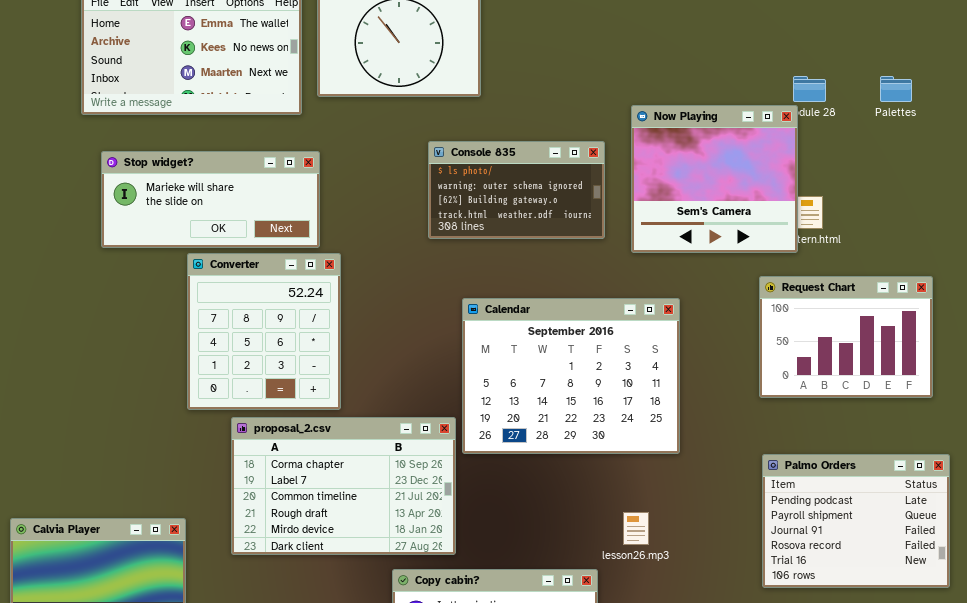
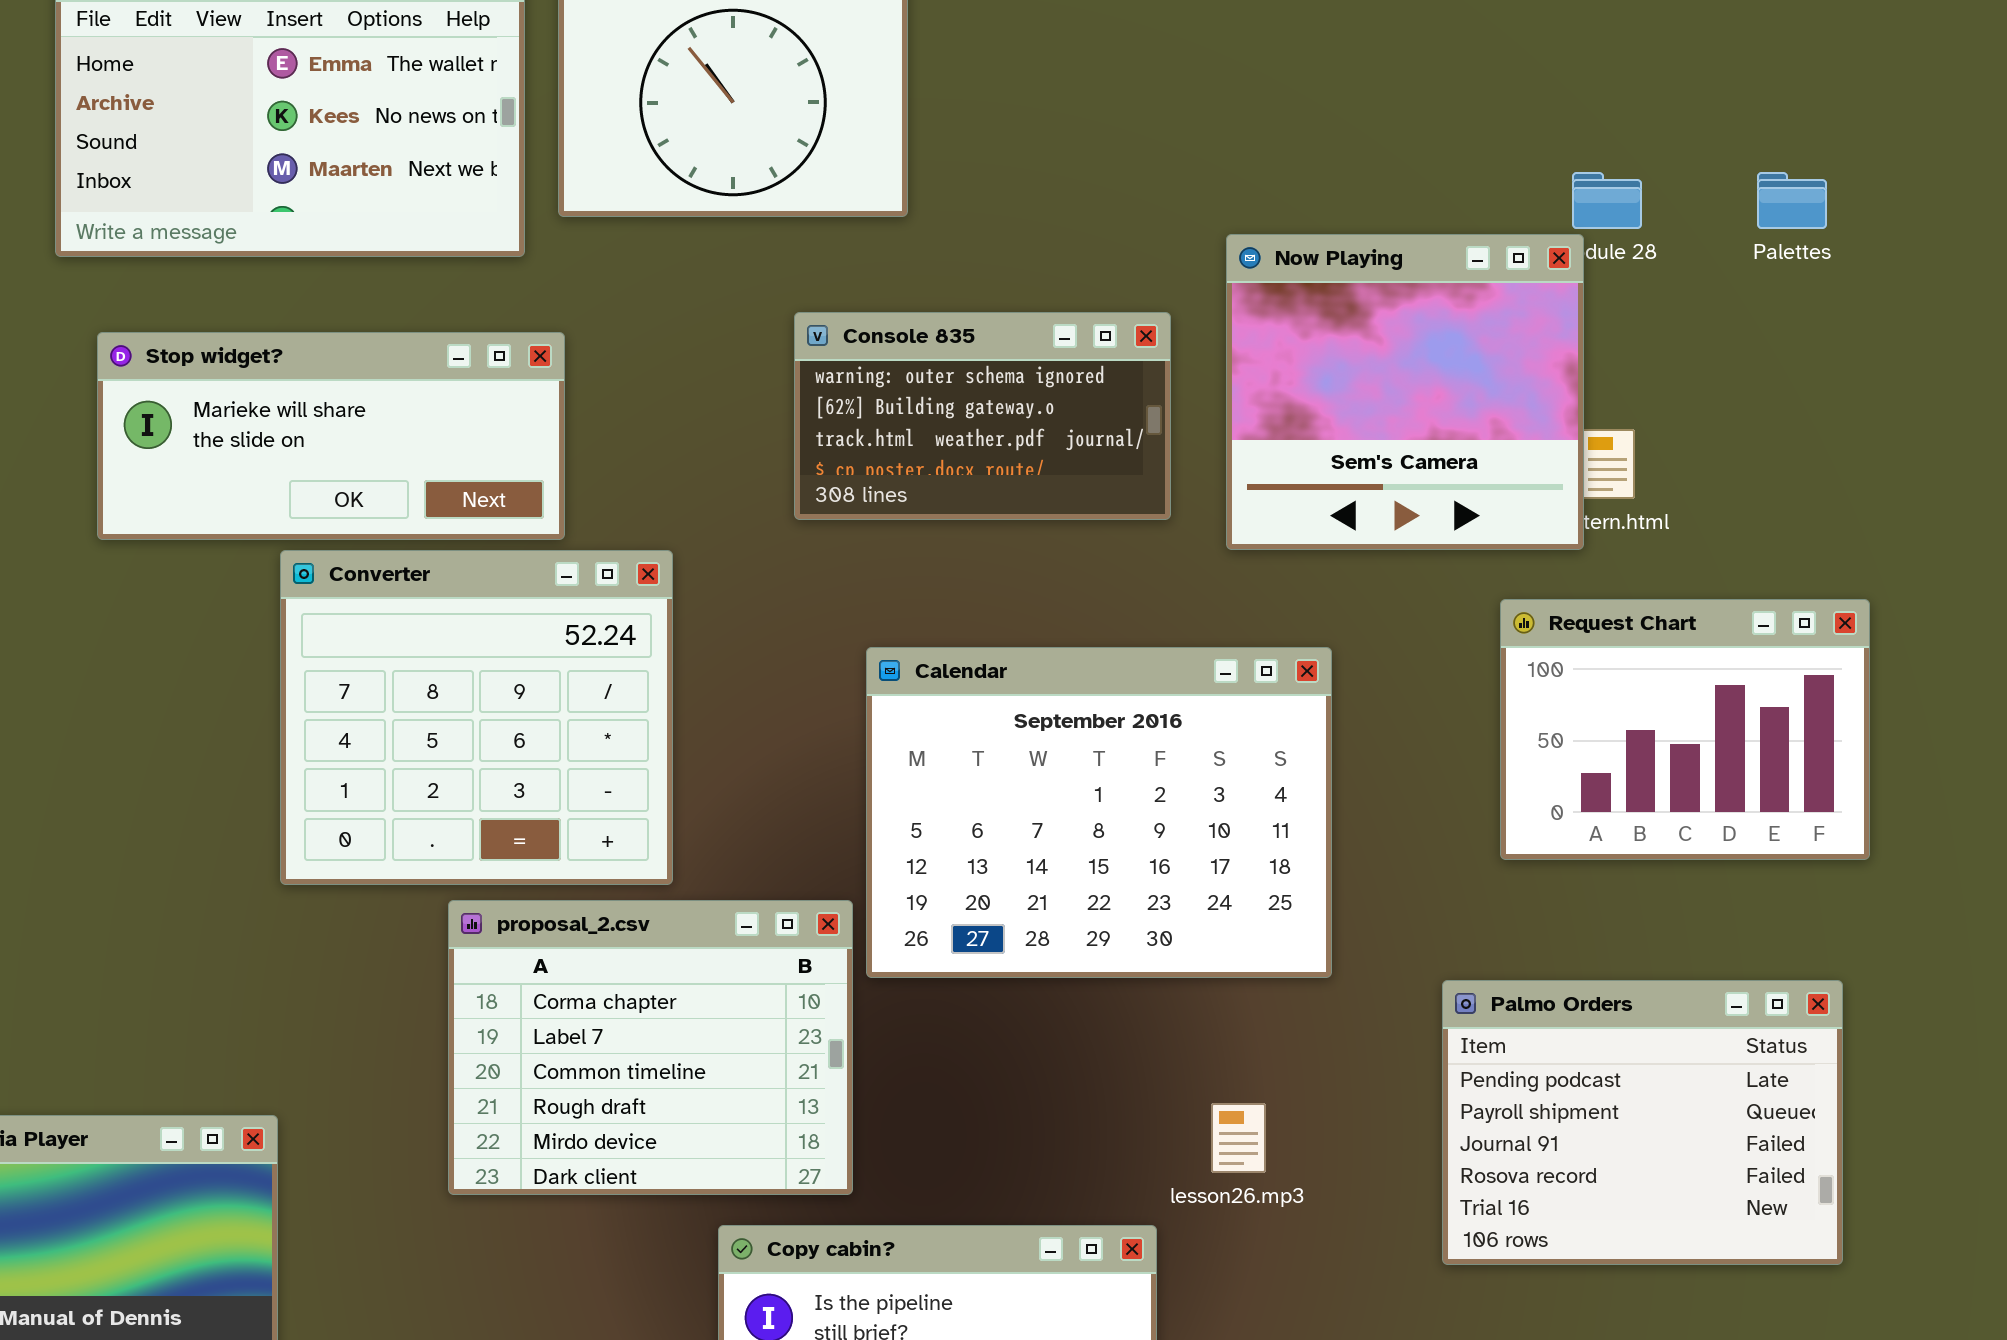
Console 835: [428,141,605,239] -> [794,312,1171,520], scrolled down 1 row
Converter: [187,253,341,410] -> [280,550,673,885], resized
proposal_2.csv: [231,417,456,555] -> [448,900,853,1195], resized
Palmo Orders: [762,454,950,588] -> [1442,980,1843,1265], moved

